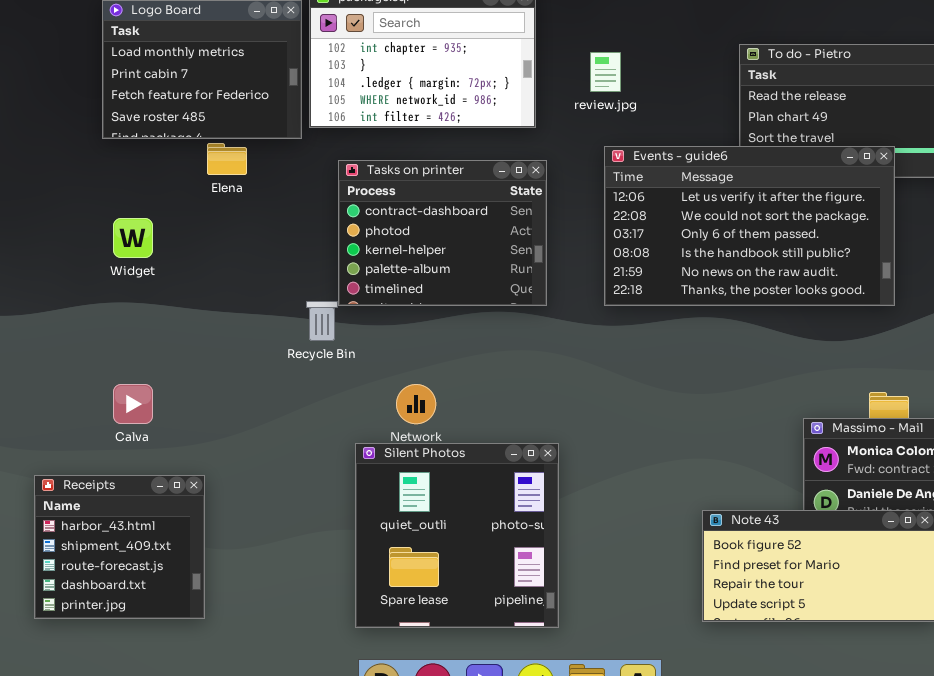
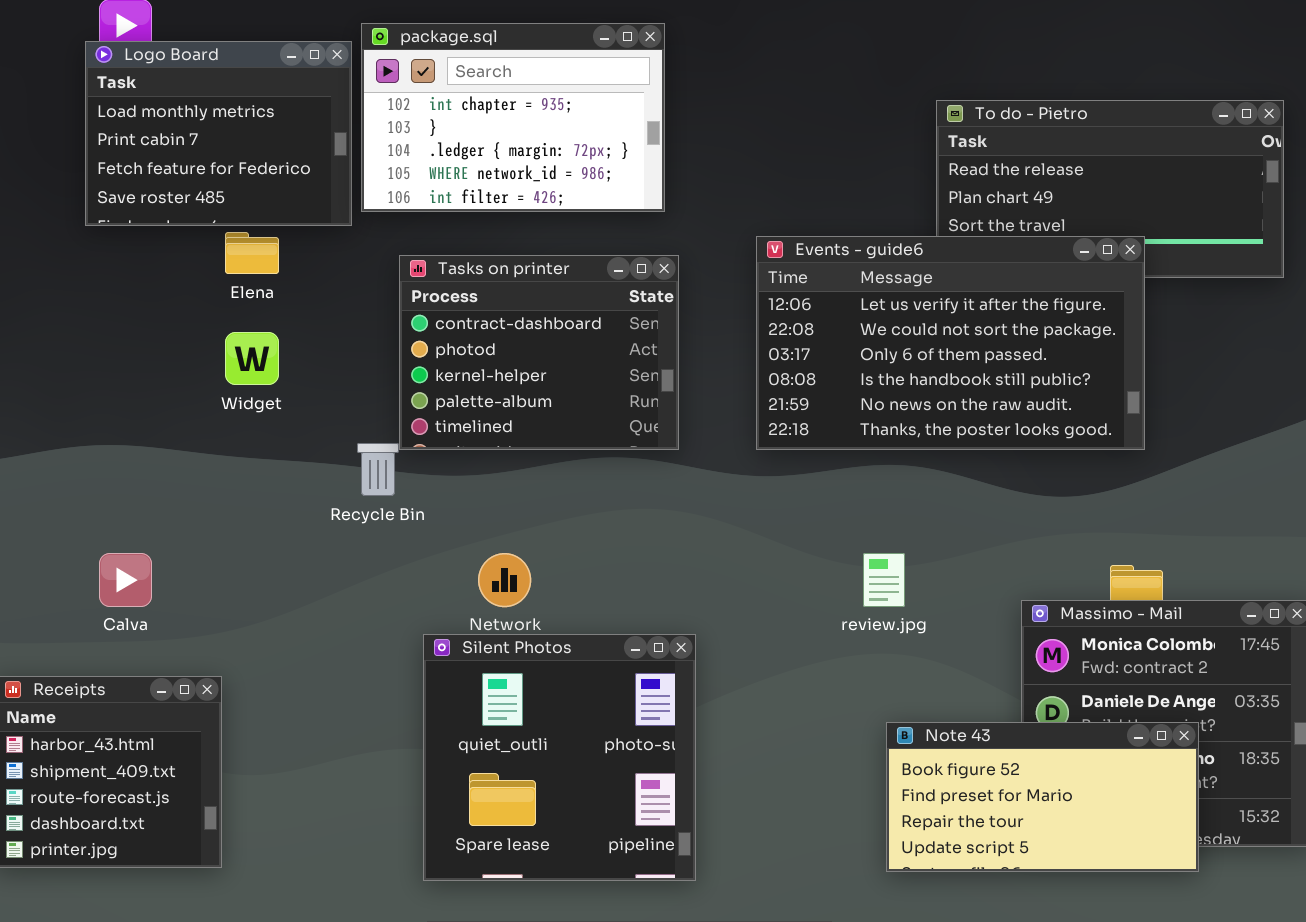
review.jpg: [590,52,621,92] -> [863,553,905,607], moved
Widget: [113,218,153,258] -> [225,332,279,385], moved

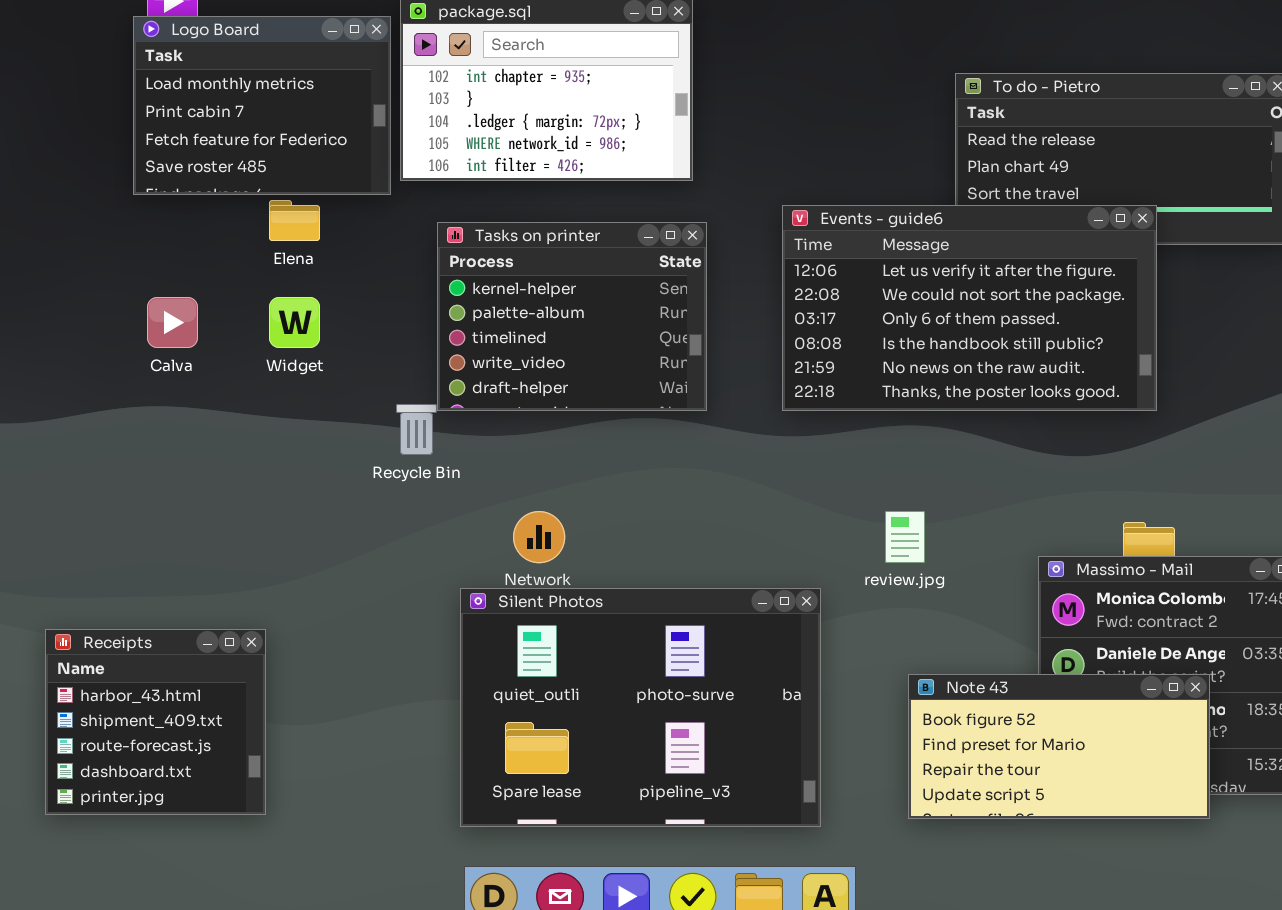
Tasks on printer: [399,255,679,450] -> [437,222,707,411], scrolled down 2 rows
Calva: [99,553,152,607] -> [147,297,198,348], moved
Silent Photos: [423,634,696,881] -> [460,588,821,827], resized

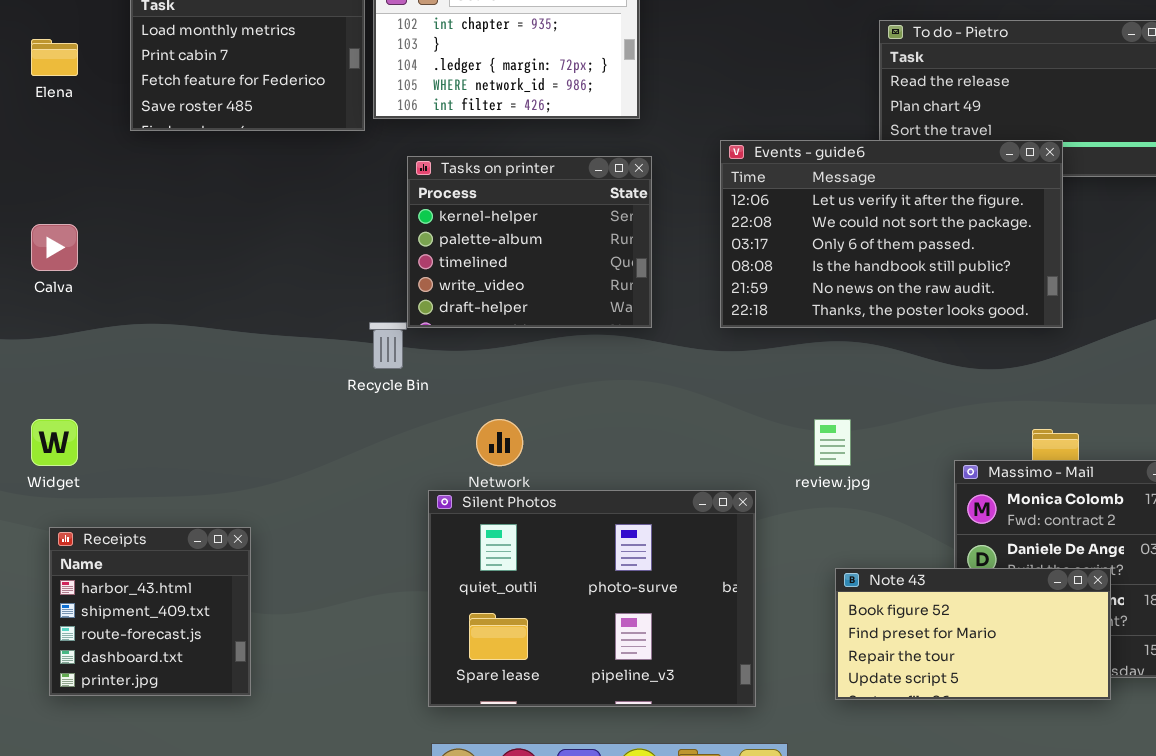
Elena: [269,200,320,241] -> [31,39,78,76], moved
Calva: [147,297,198,348] -> [31,224,78,271], moved
Widget: [269,297,320,348] -> [31,419,78,466], moved

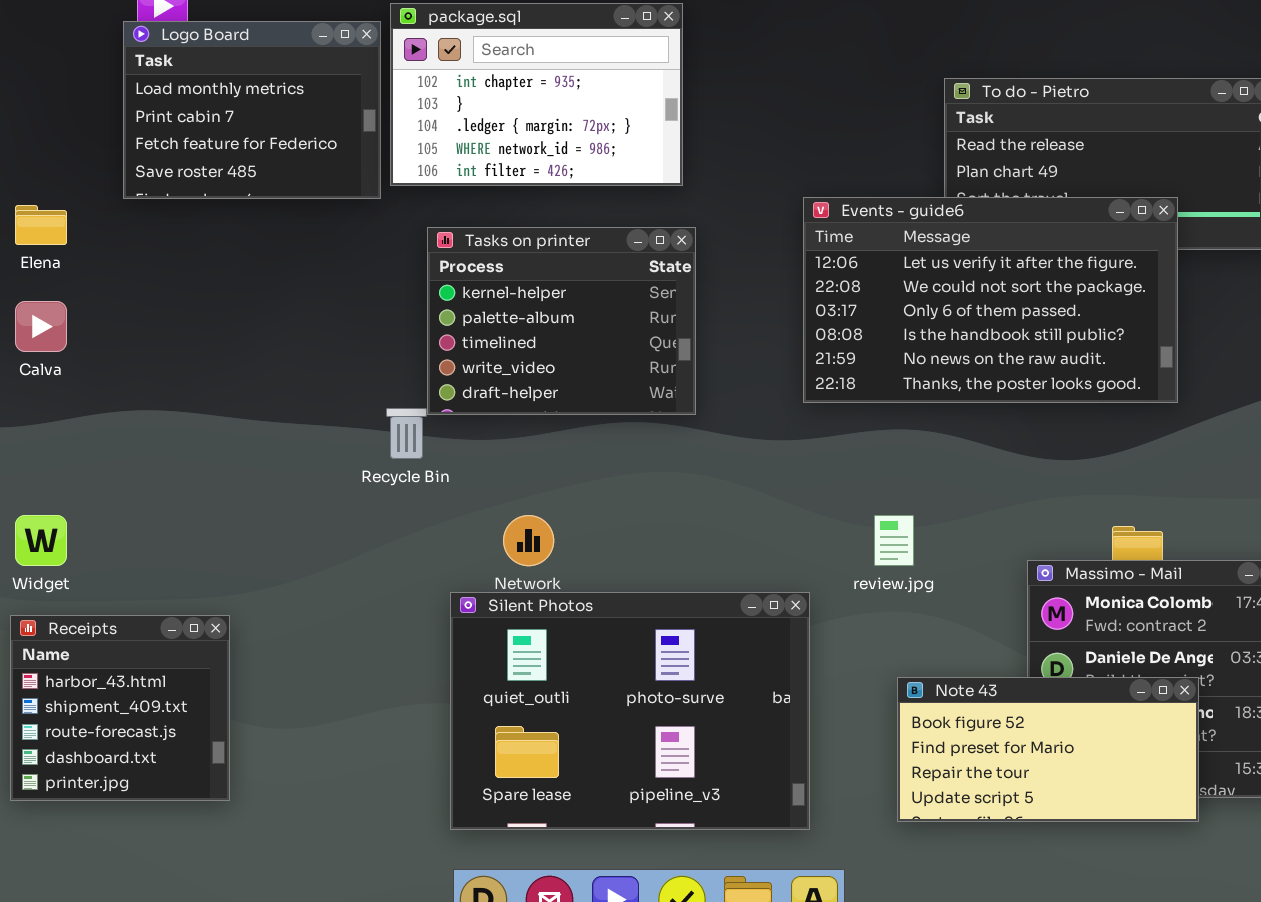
Elena: [31,39,78,76] -> [15,205,67,245], moved
Events - guide6: [720,140,1063,328] -> [803,197,1178,403], moved
Receipts: [49,527,251,696] -> [10,615,230,801], moved

